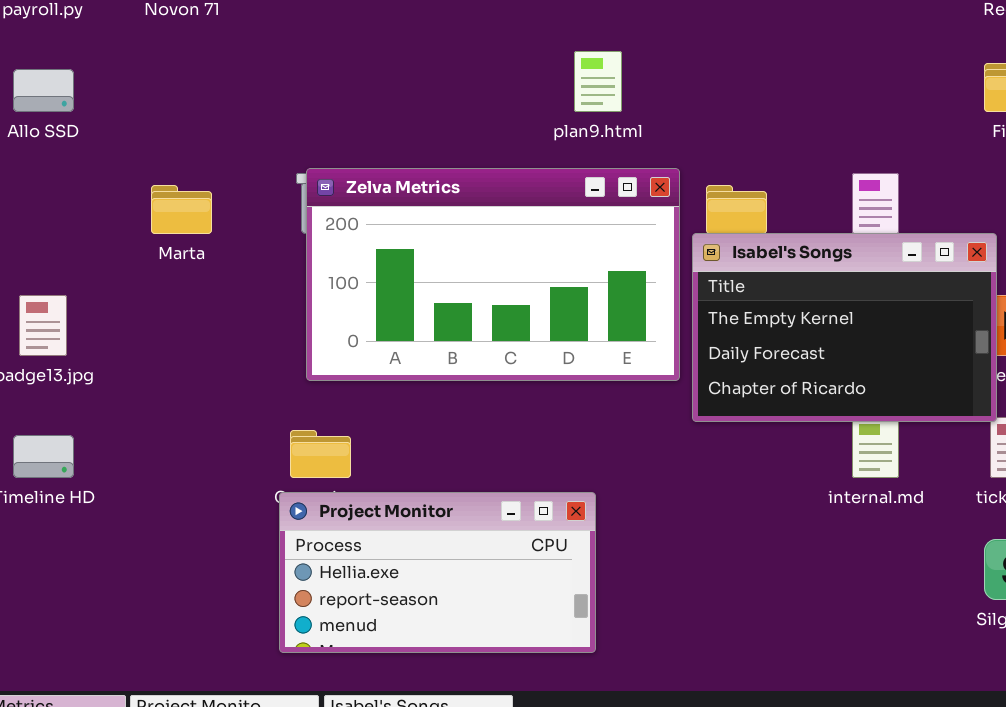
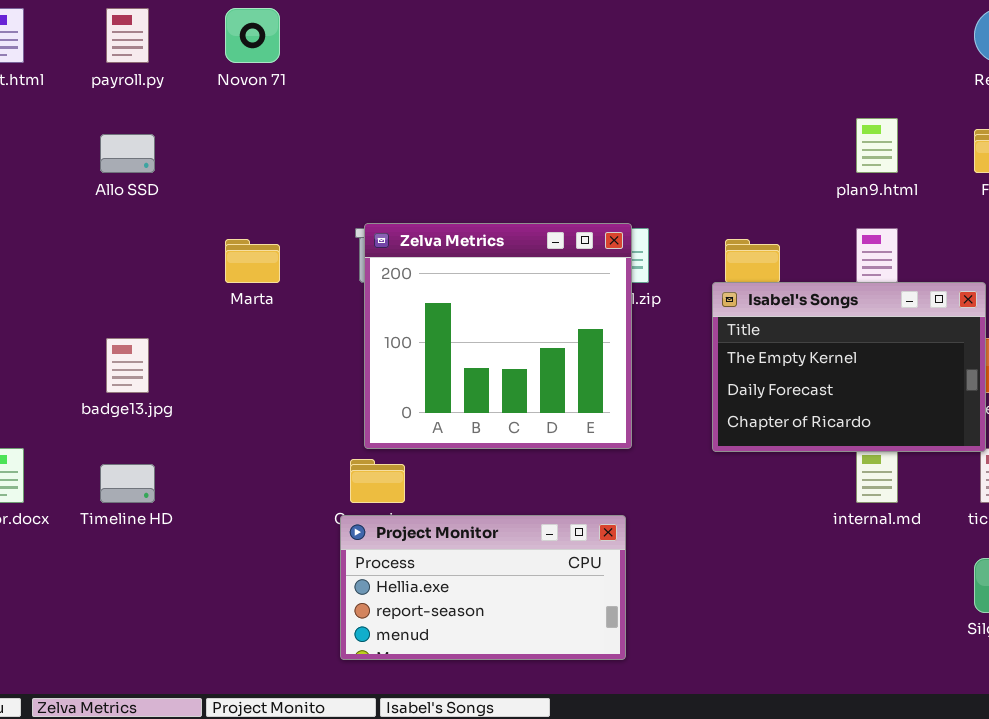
plan9.html: [574,51,622,112] -> [856,118,898,173], moved
Zelva Metrics: [306,168,680,381] -> [364,223,632,449], resized

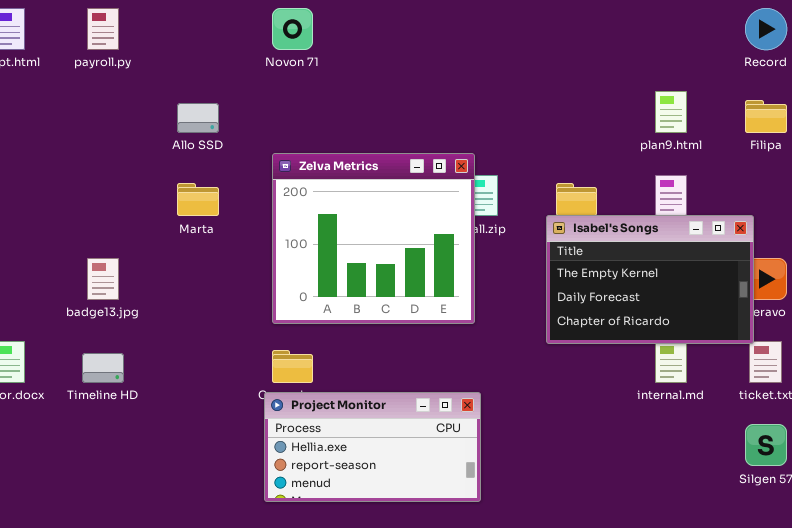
Novon 71: [225,8,280,63] -> [272,8,313,50], moved
Allo SSD: [100,134,155,173] -> [177,103,219,133], moved
Zelva Metrics: [364,223,632,449] -> [272,153,475,324], moved

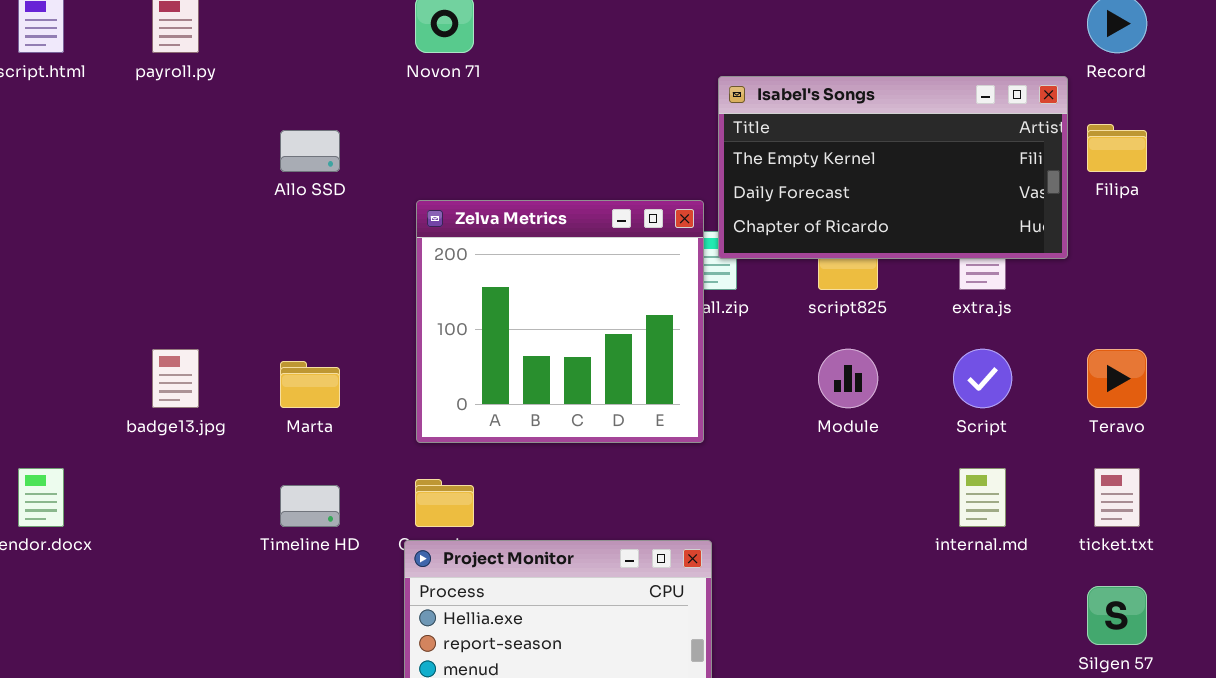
Marta: [177,183,219,216] -> [280,361,340,408], moved
Isabel's Songs: [546,215,754,344] -> [718,76,1068,259], moved, resized
Timeline HD: [82,353,124,383] -> [280,485,340,527], moved

